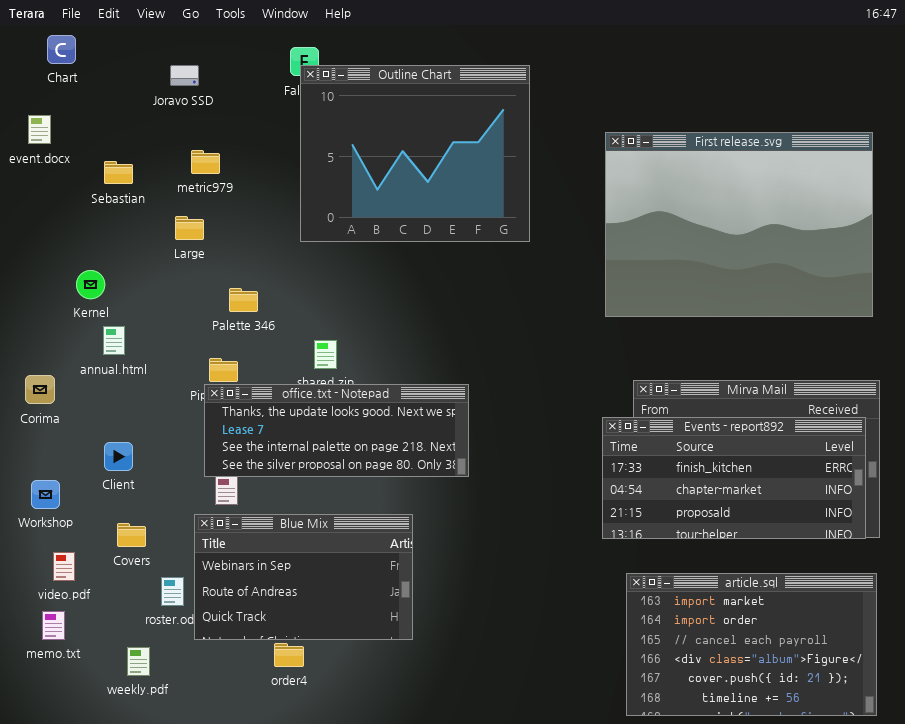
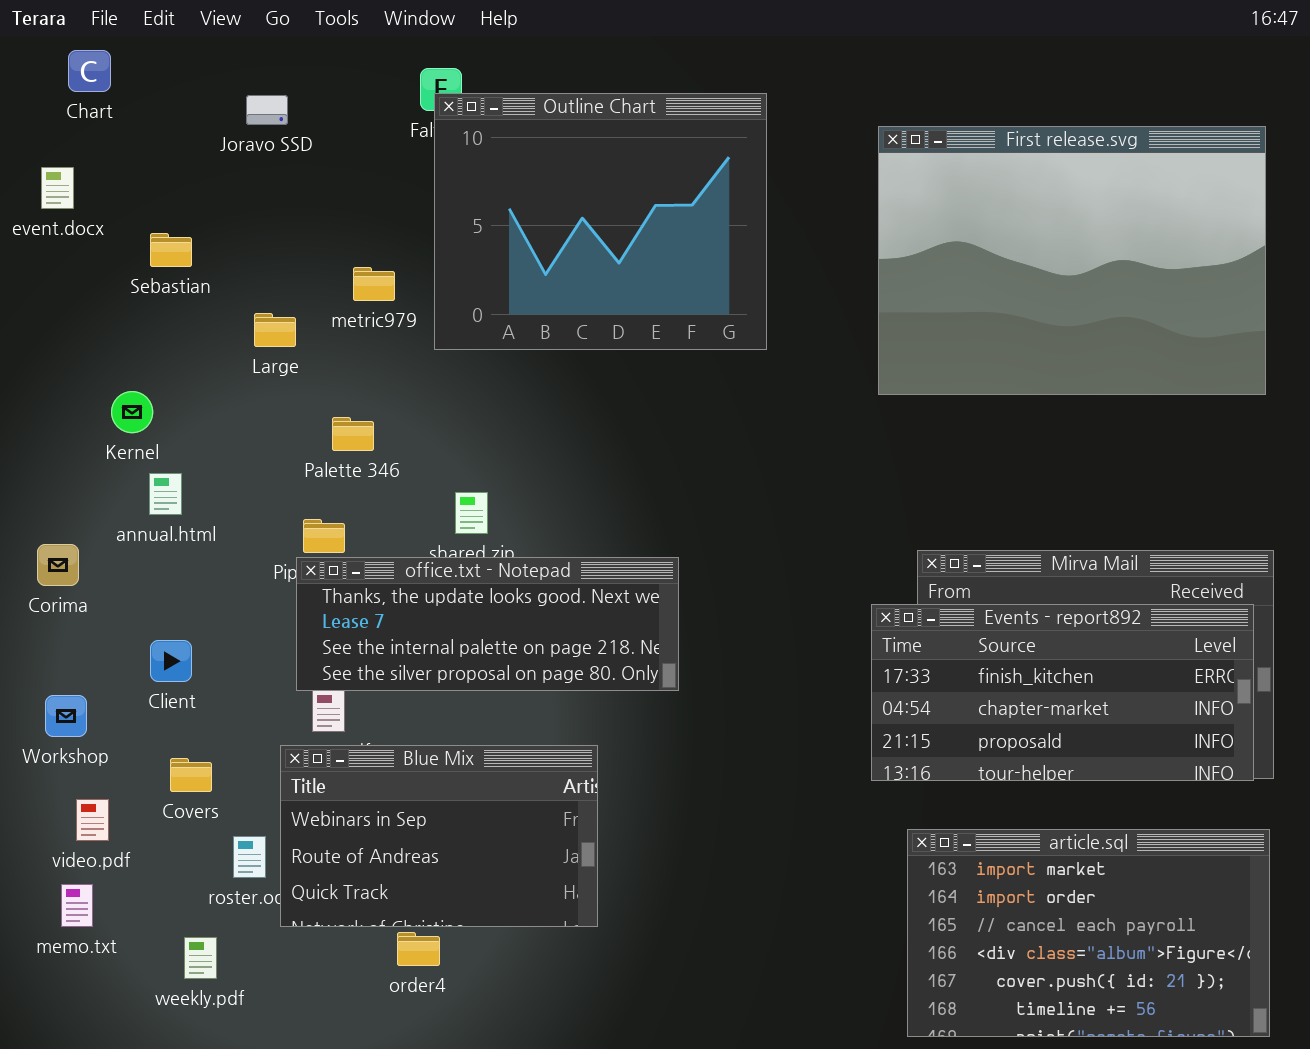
First release.svg: [605,132,873,317] -> [878,126,1266,395], moved
metric979: [191,150,220,174] -> [353,267,395,301], moved

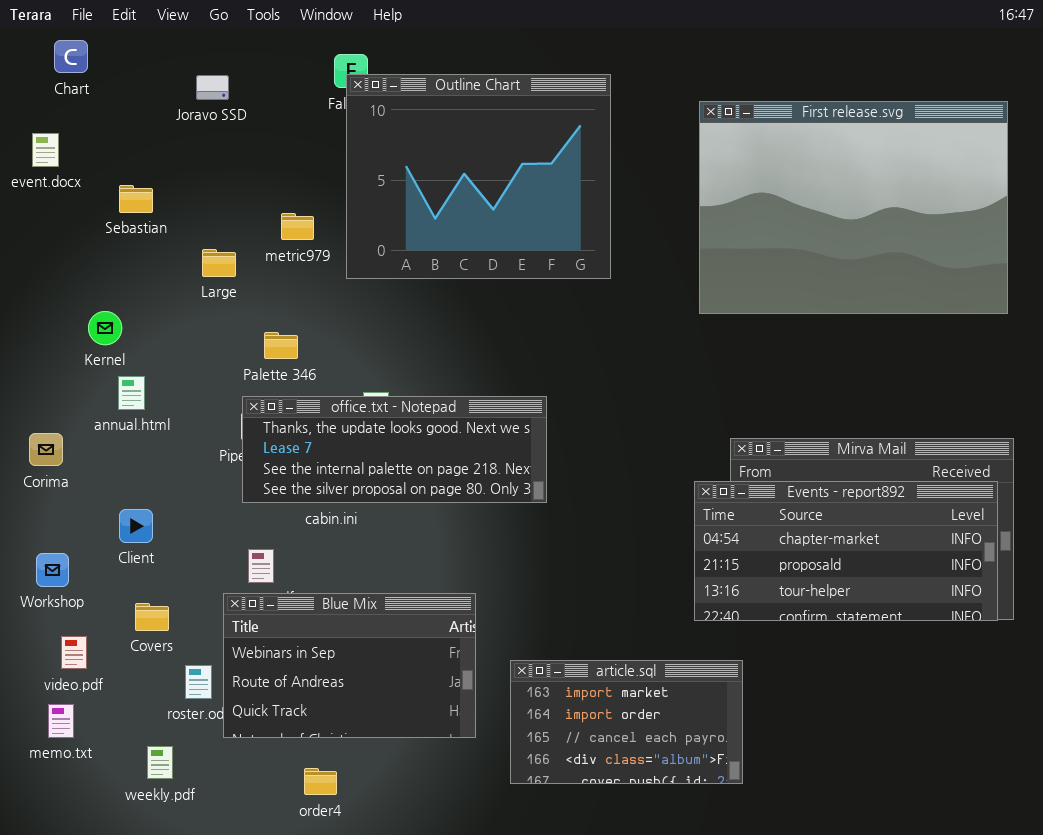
office.txt - Notepad: [296,557,679,691] -> [242,396,547,503], moved
Events - report892: [871,604,1254,781] -> [694,481,998,621], scrolled down 1 row
article.sql: [907,829,1270,1037] -> [510,660,743,784], moved, resized
order4: [397,932,440,966] -> [304,768,337,795], moved

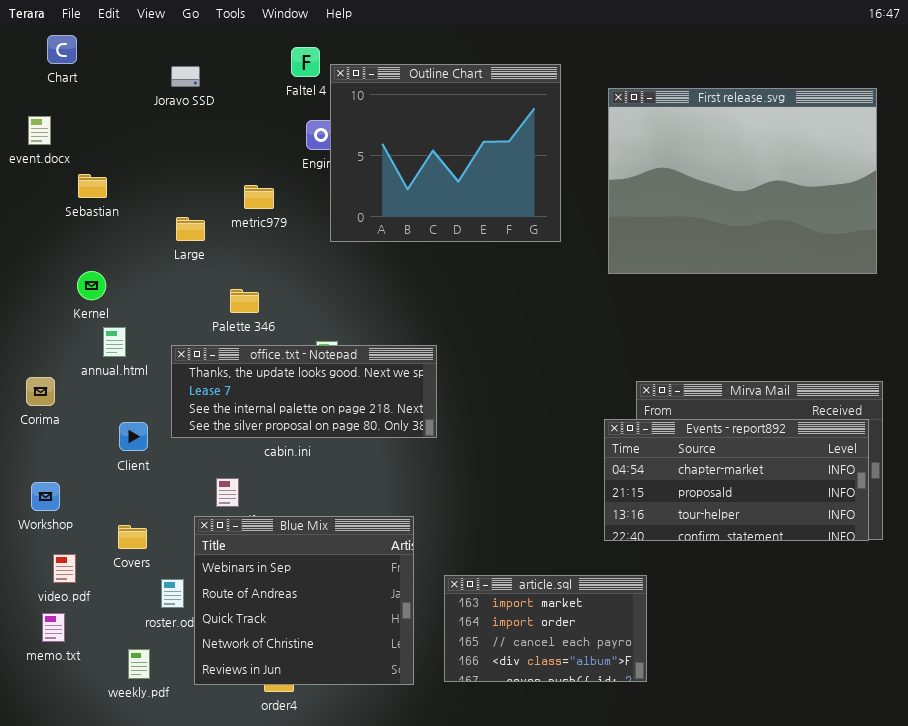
Outline Chart: [346,74,611,279] -> [330,64,561,242], moved
Sebastian: [119,185,153,213] -> [78,174,107,198], moved
office.txt - Notepad: [242,396,547,503] -> [171,345,437,438], moved
Client: [119,509,153,543] -> [119,422,148,451], moved
Blue Mix: [223,593,476,738] -> [194,516,414,685], resized

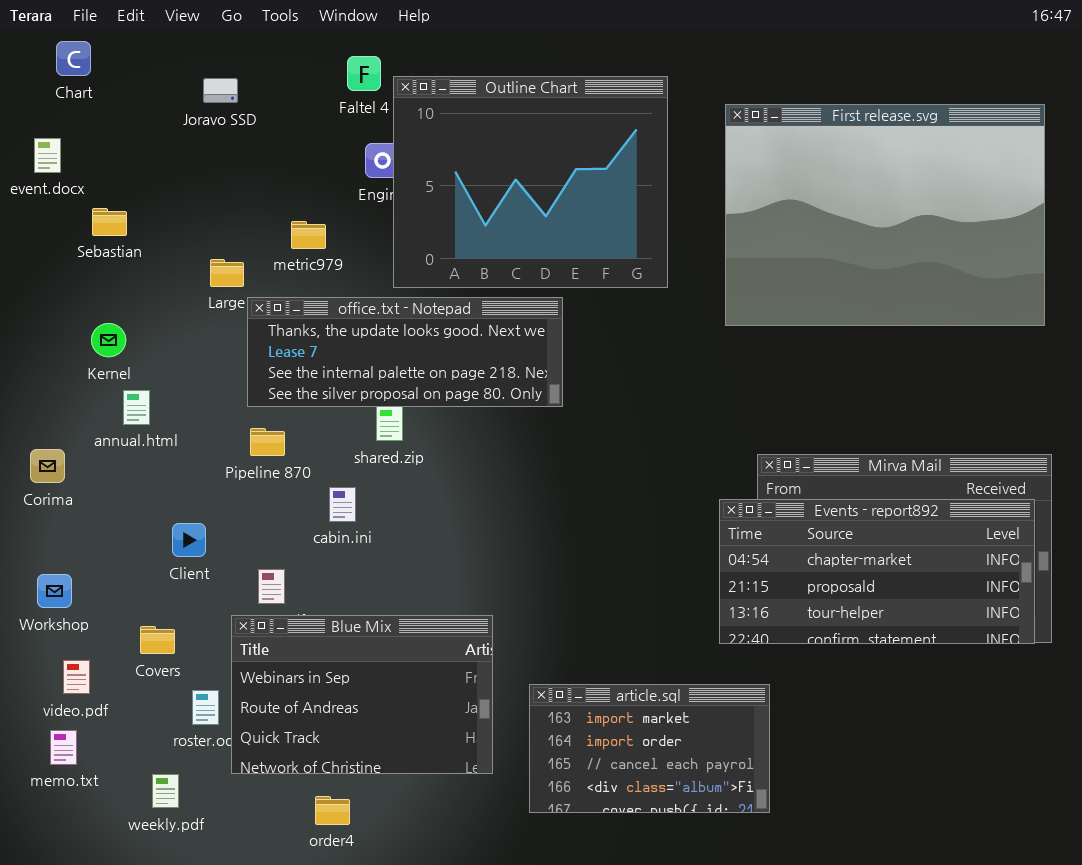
office.txt - Notepad: [171,345,437,438] -> [247,297,563,407], moved
Client: [119,422,148,451] -> [172,523,206,557], moved
Blue Mix: [194,516,414,685] -> [231,615,493,774], resized

